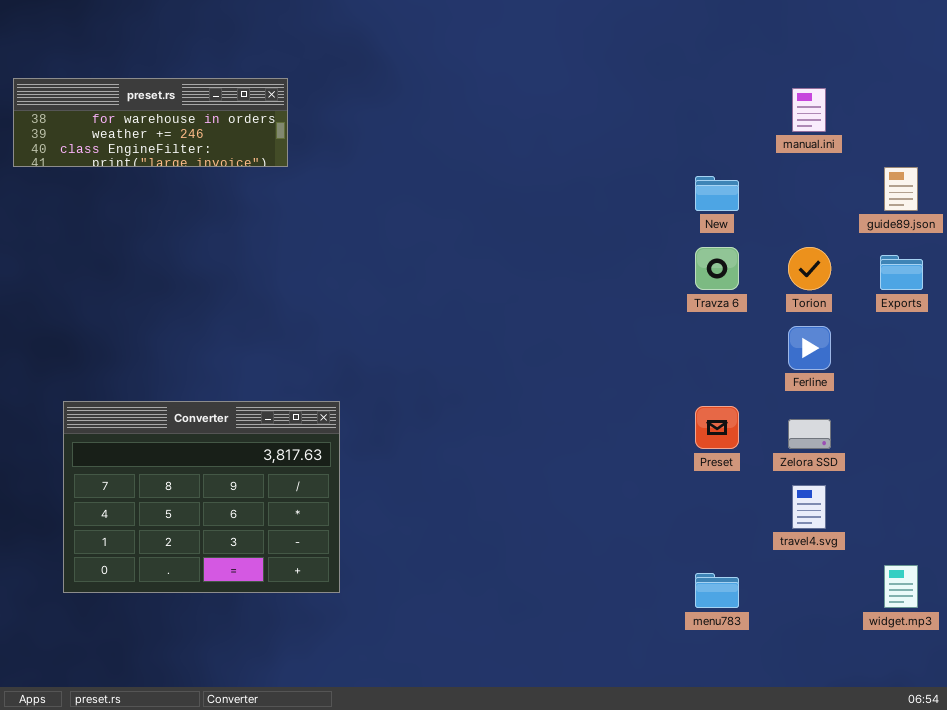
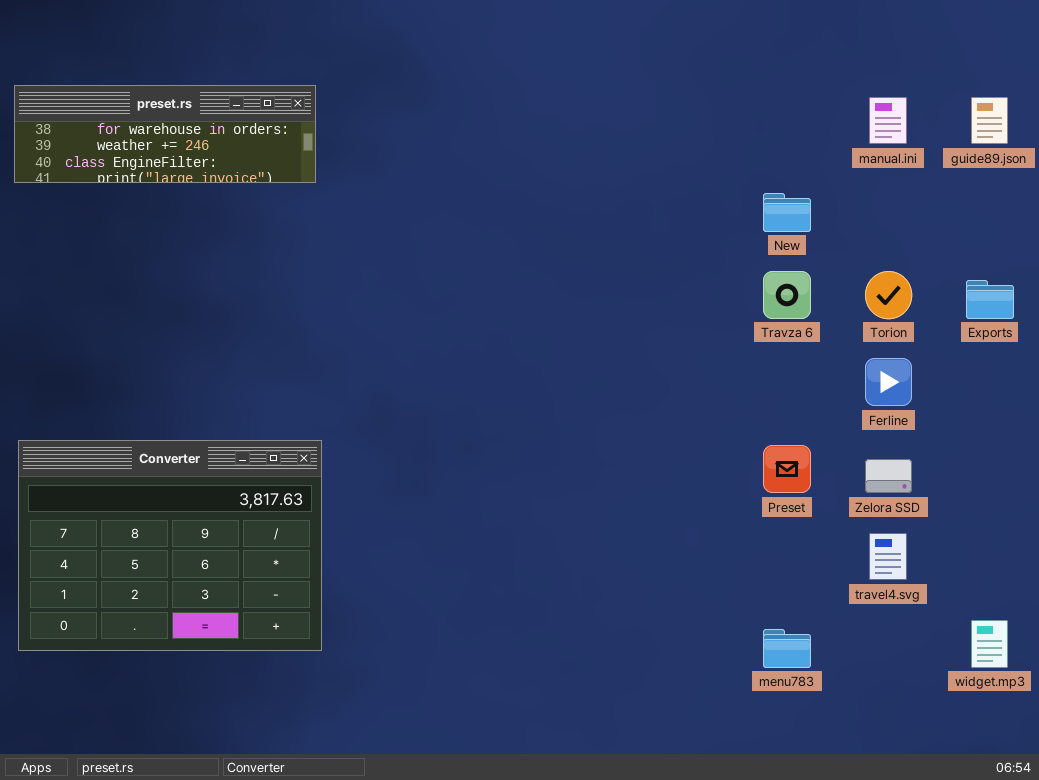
guide89.json: [884,167,918,211] -> [971,97,1008,144], moved
Converter: [63,401,340,593] -> [18,440,322,651], moved

